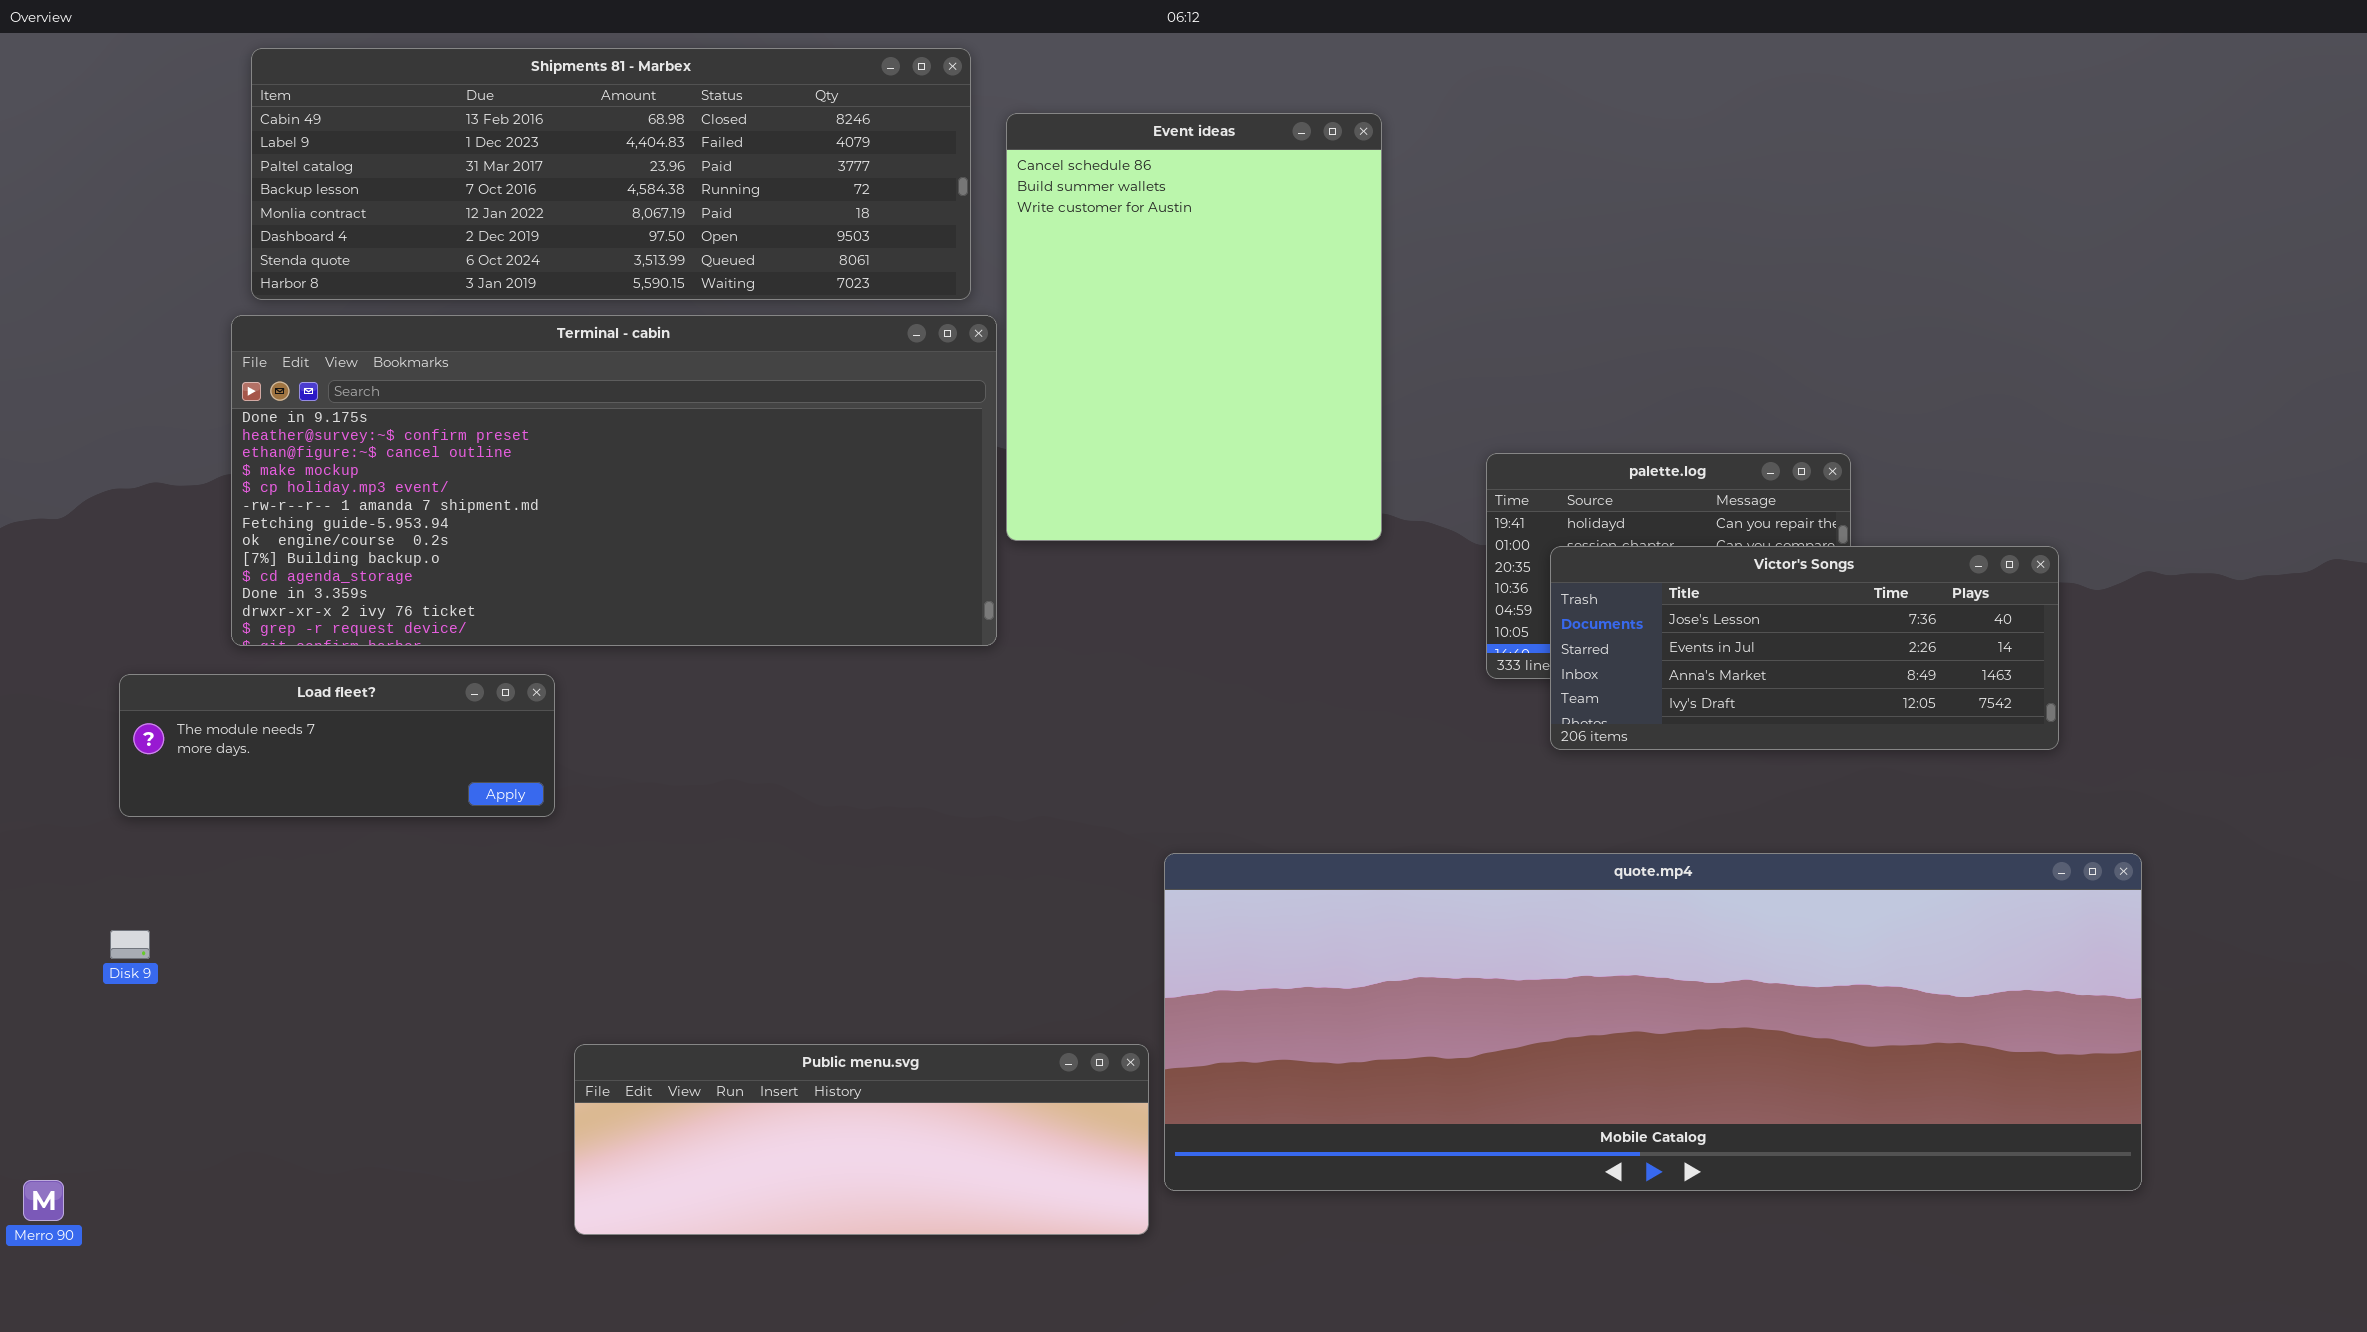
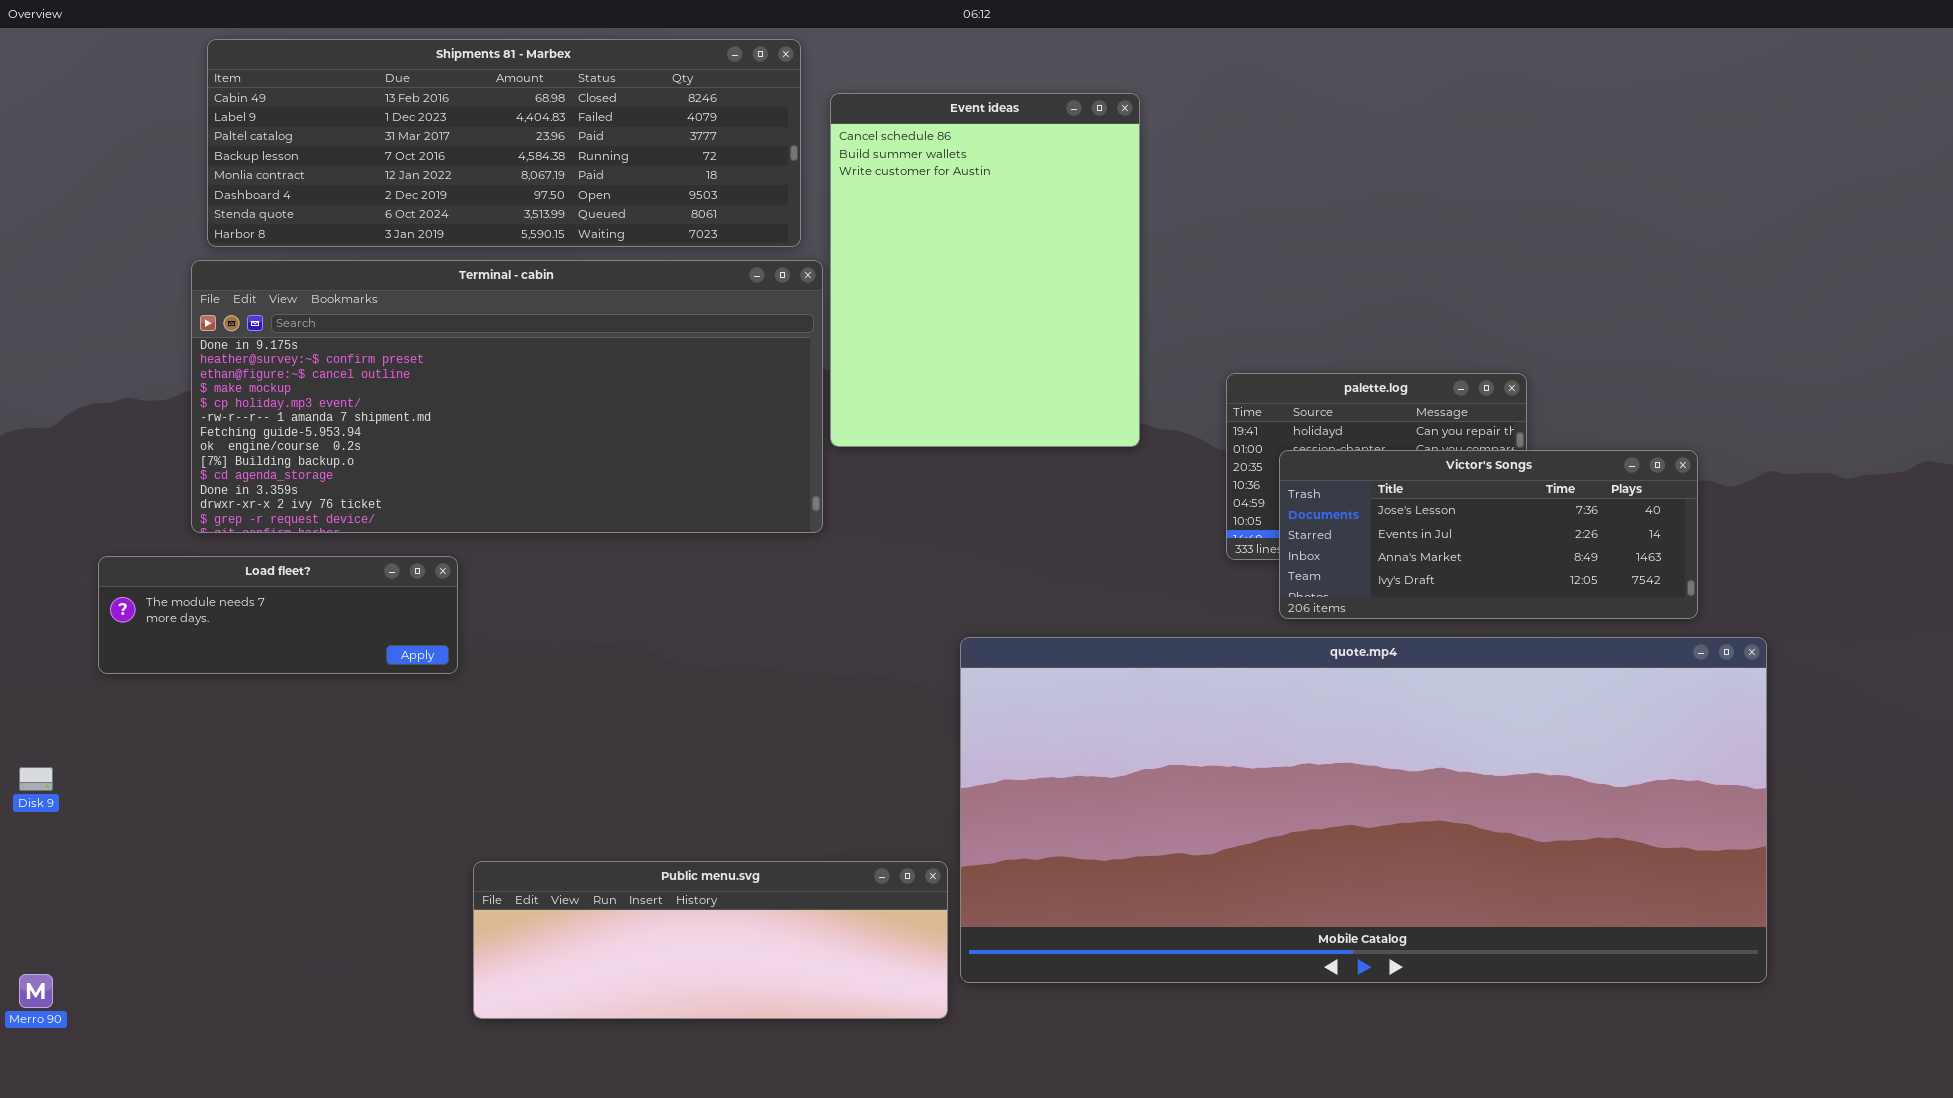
quote.mp4: [1164,853,2142,1191] -> [960,637,1767,983], resized
Disk 9: [110,930,150,959] -> [19,767,53,791], moved

